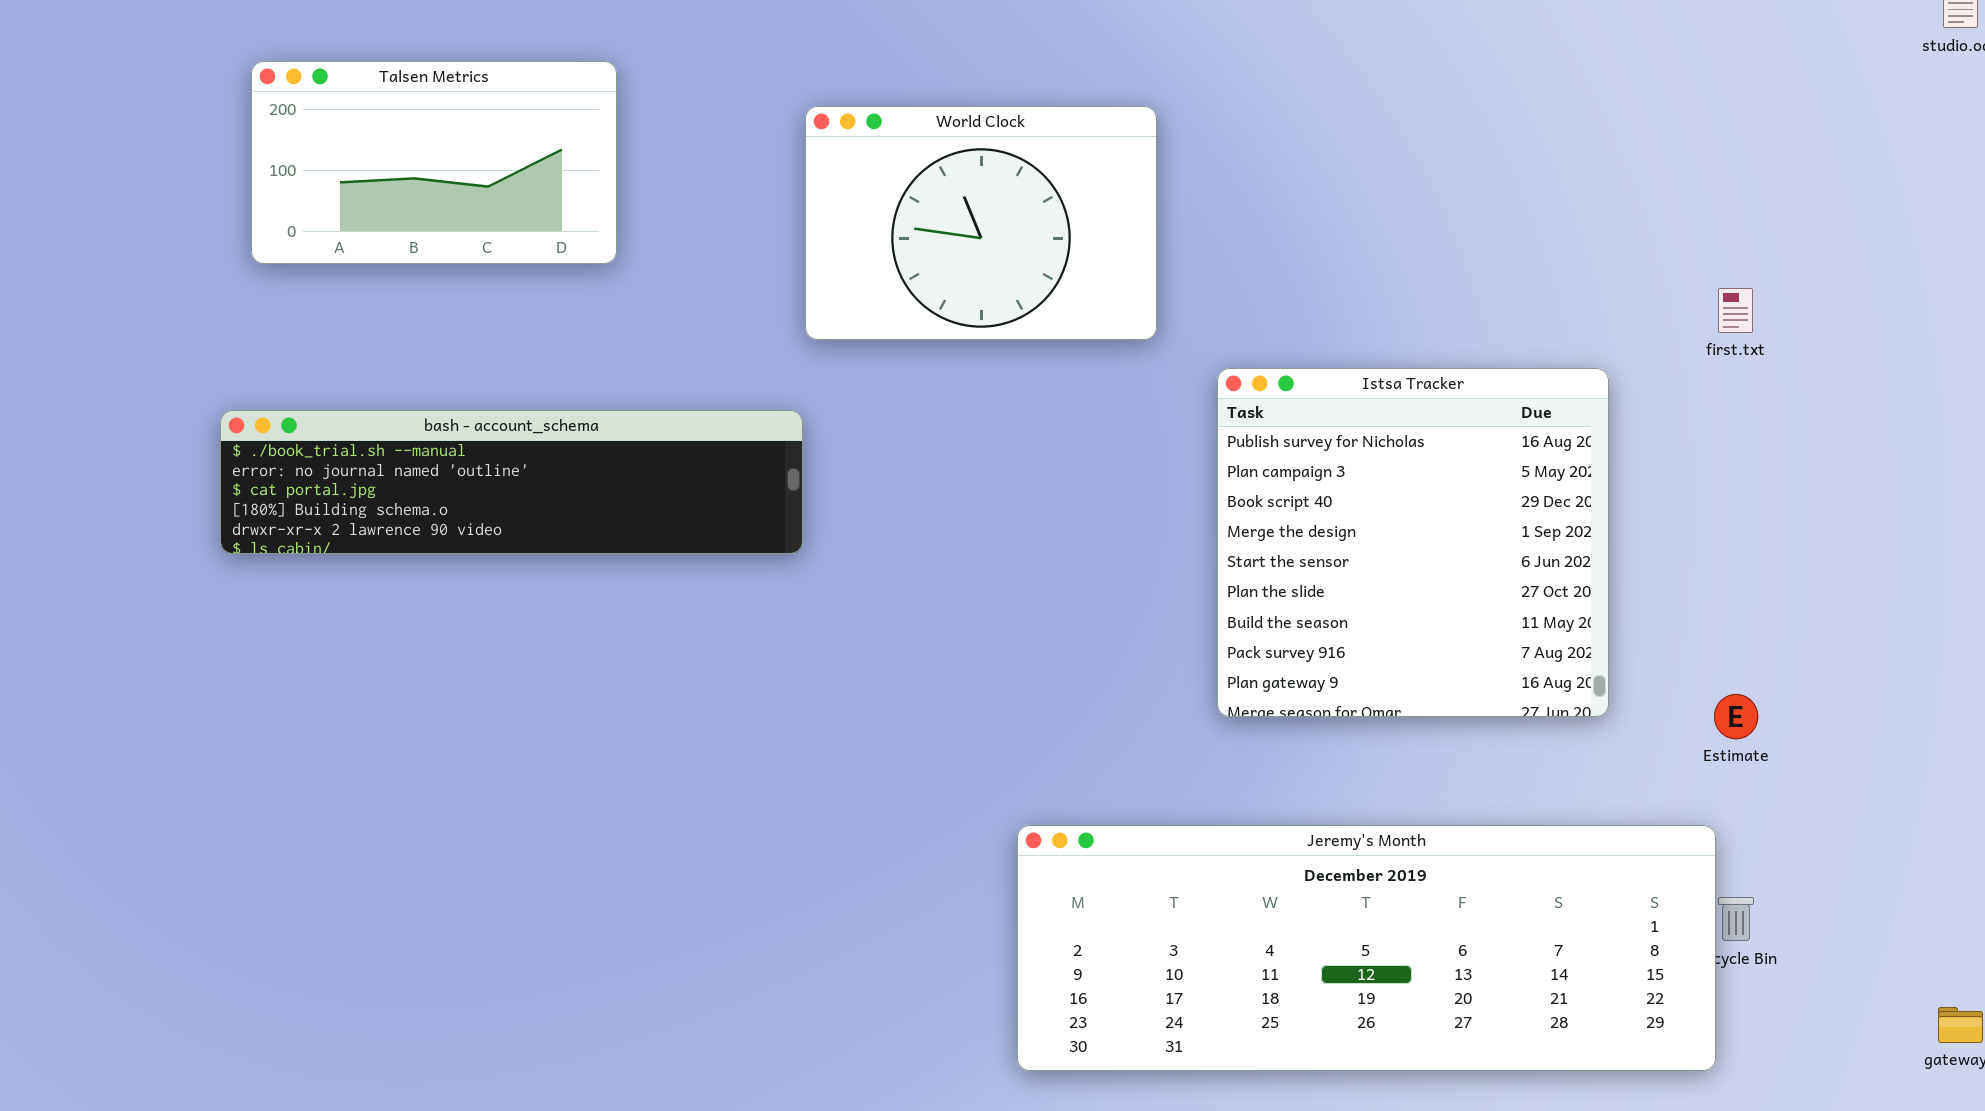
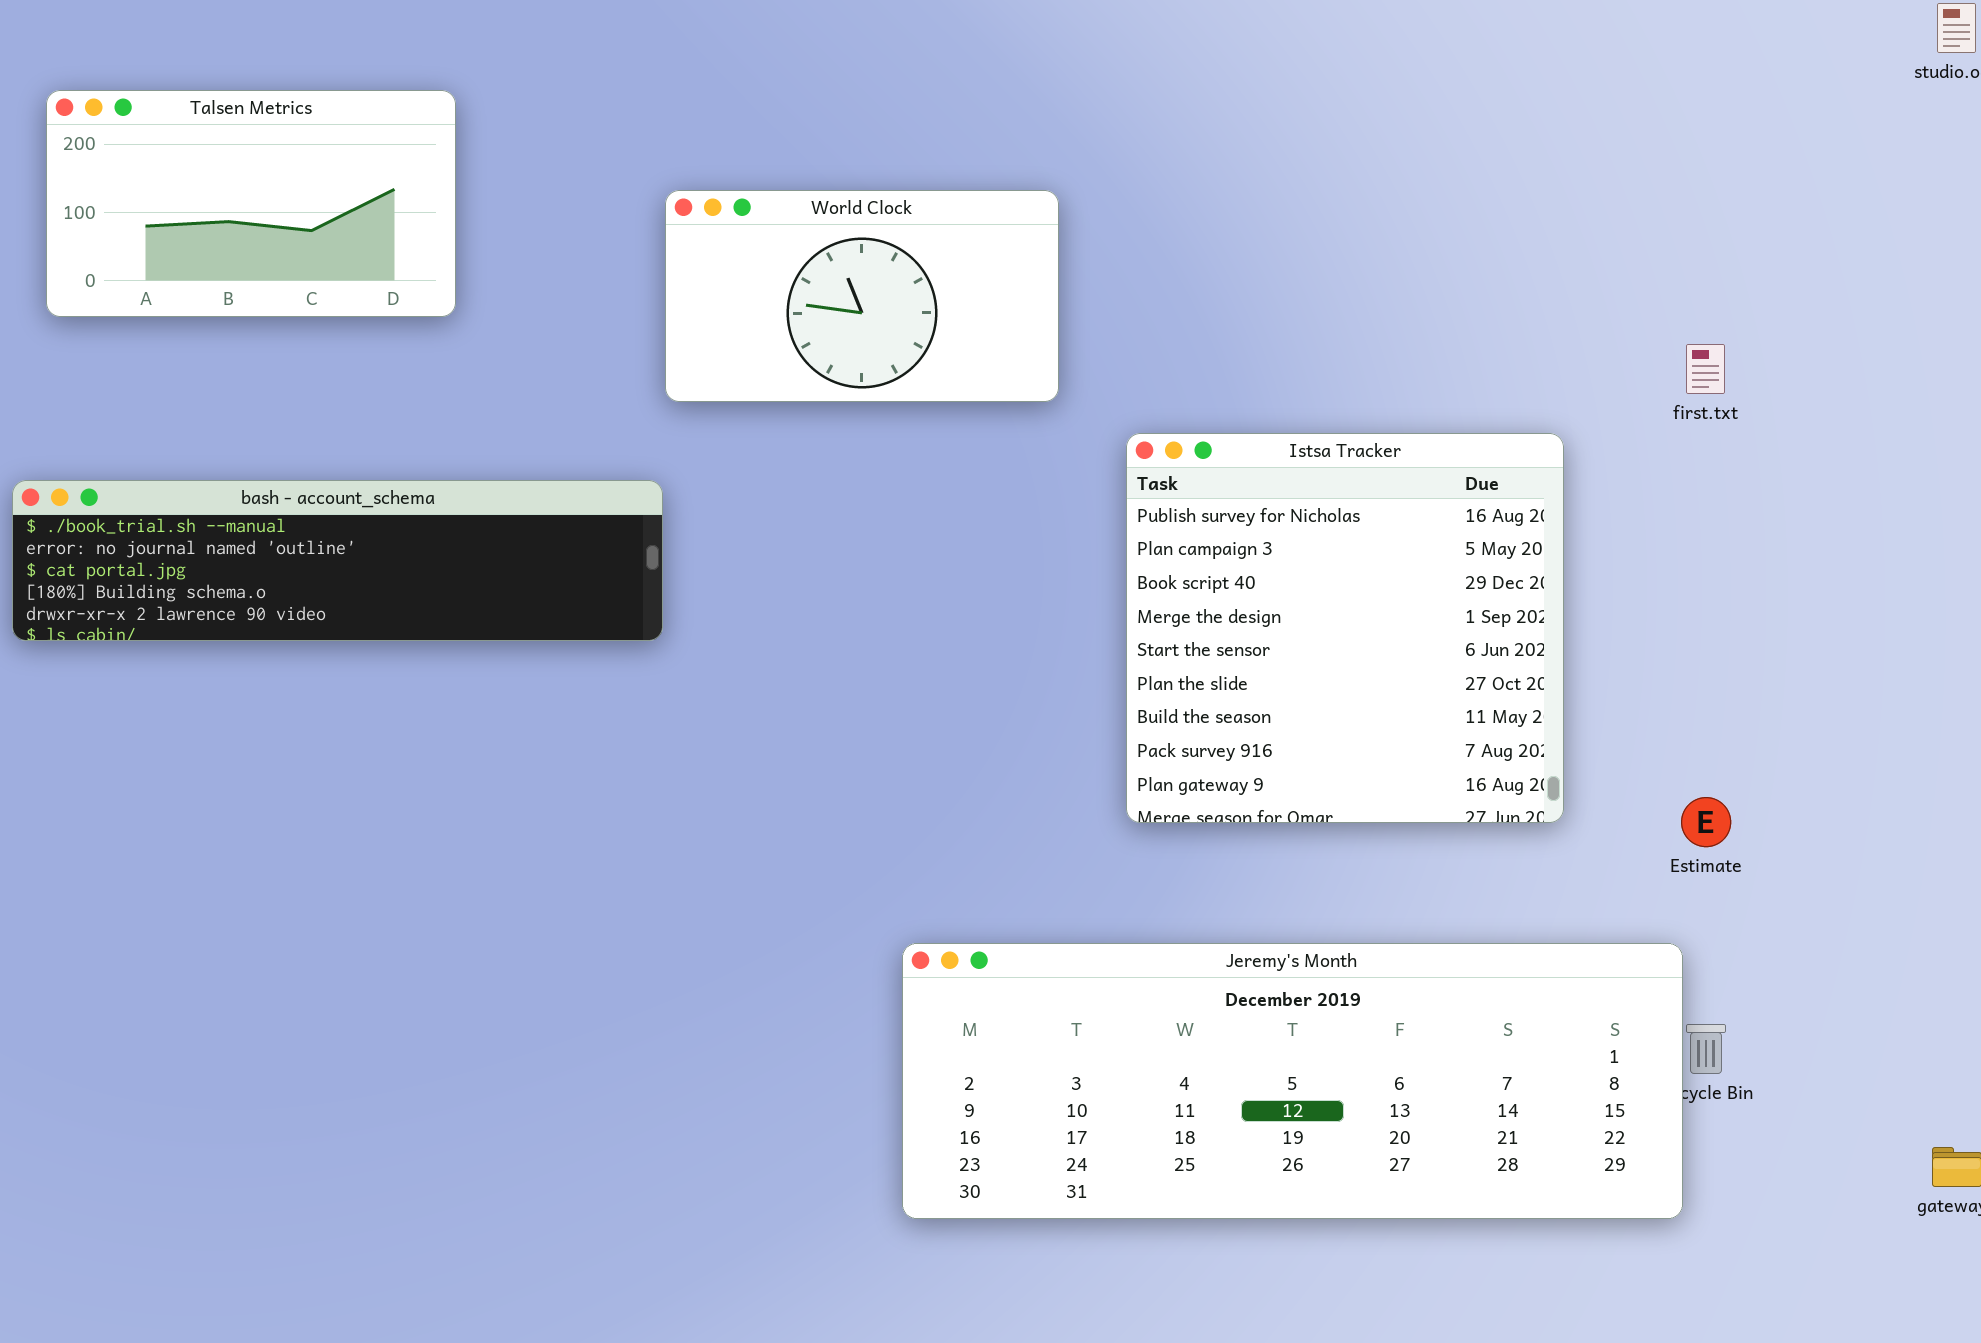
World Clock: [805,106,1157,340] -> [665,190,1059,402], resized

